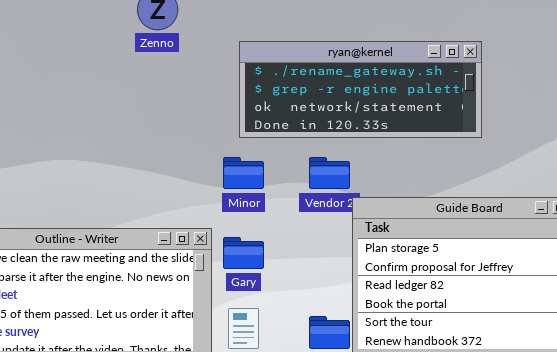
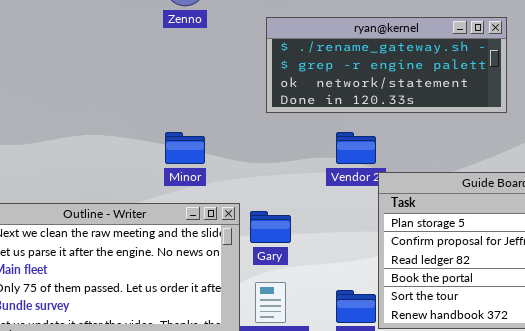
Minor: [223,157,264,189] -> [165,132,205,164], moved

